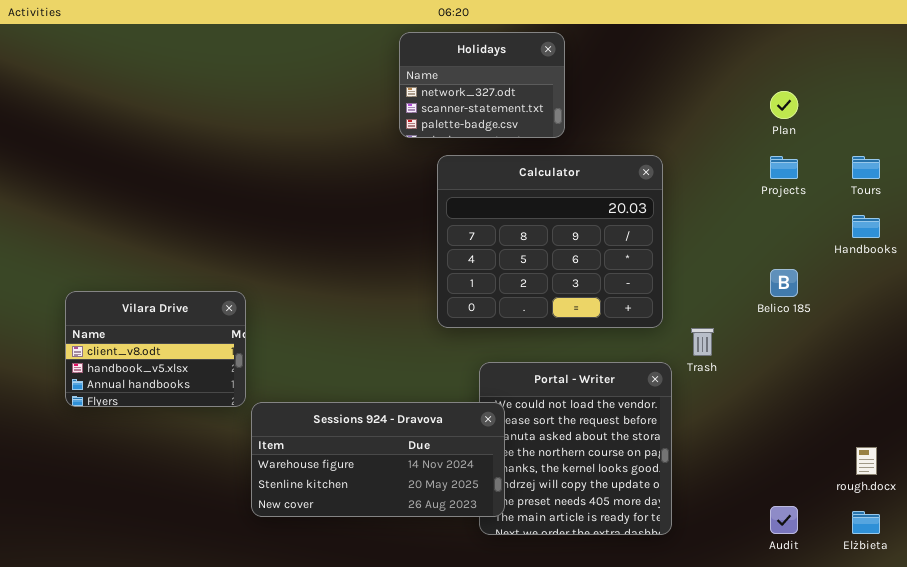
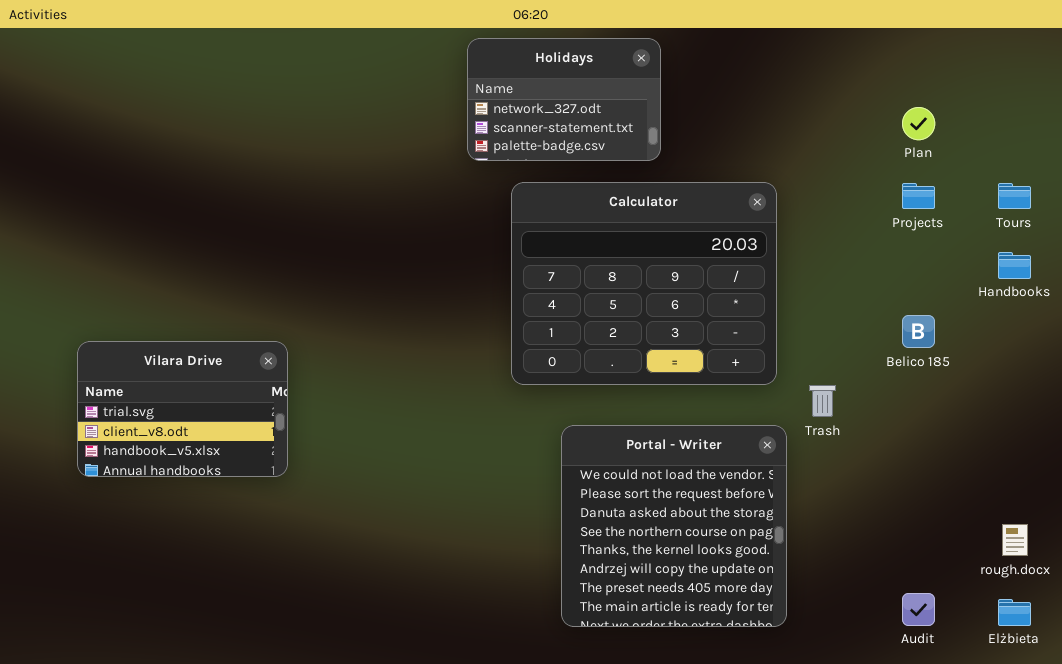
Vilara Drive: [65,291,246,407] -> [77,341,288,477], scrolled up 1 row
Sessions 924 - Dravova: [251,402,505,517] -> none, closed

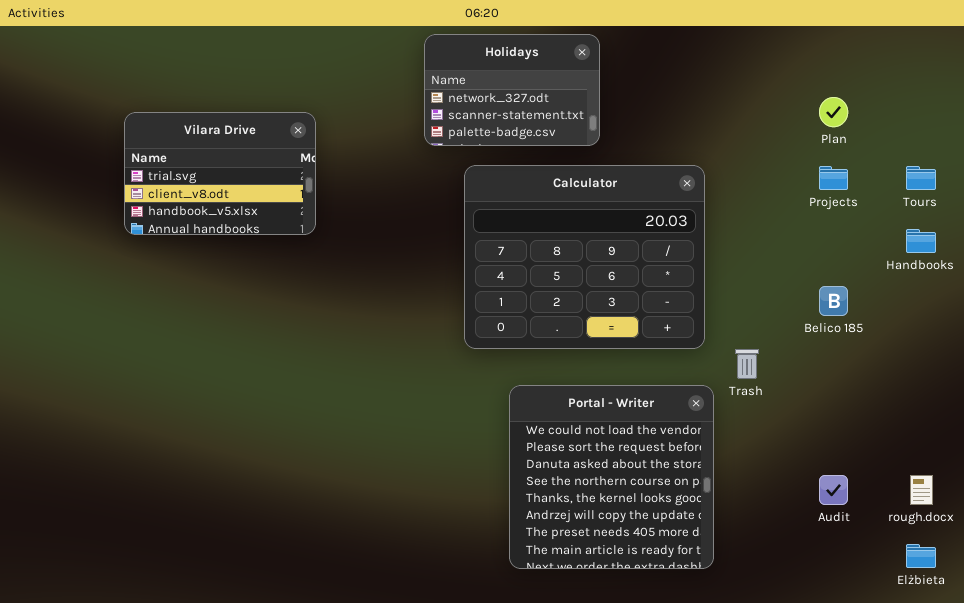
Vilara Drive: [77,341,288,477] -> [124,112,316,235], moved
Audit: [902,593,935,626] -> [819,475,848,505], moved

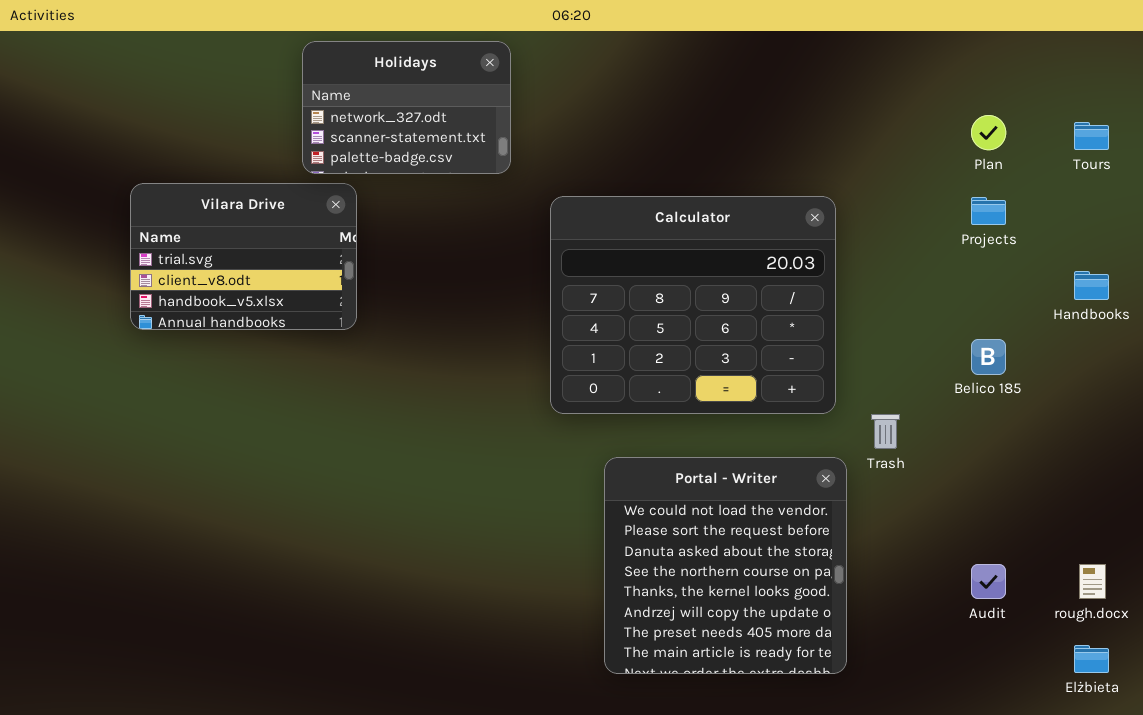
Holidays: [424,34,600,146] -> [302,41,511,174], moved
Vilara Drive: [124,112,316,235] -> [130,183,357,330], moved
Tours: [906,166,936,190] -> [1074,122,1109,150], moved

